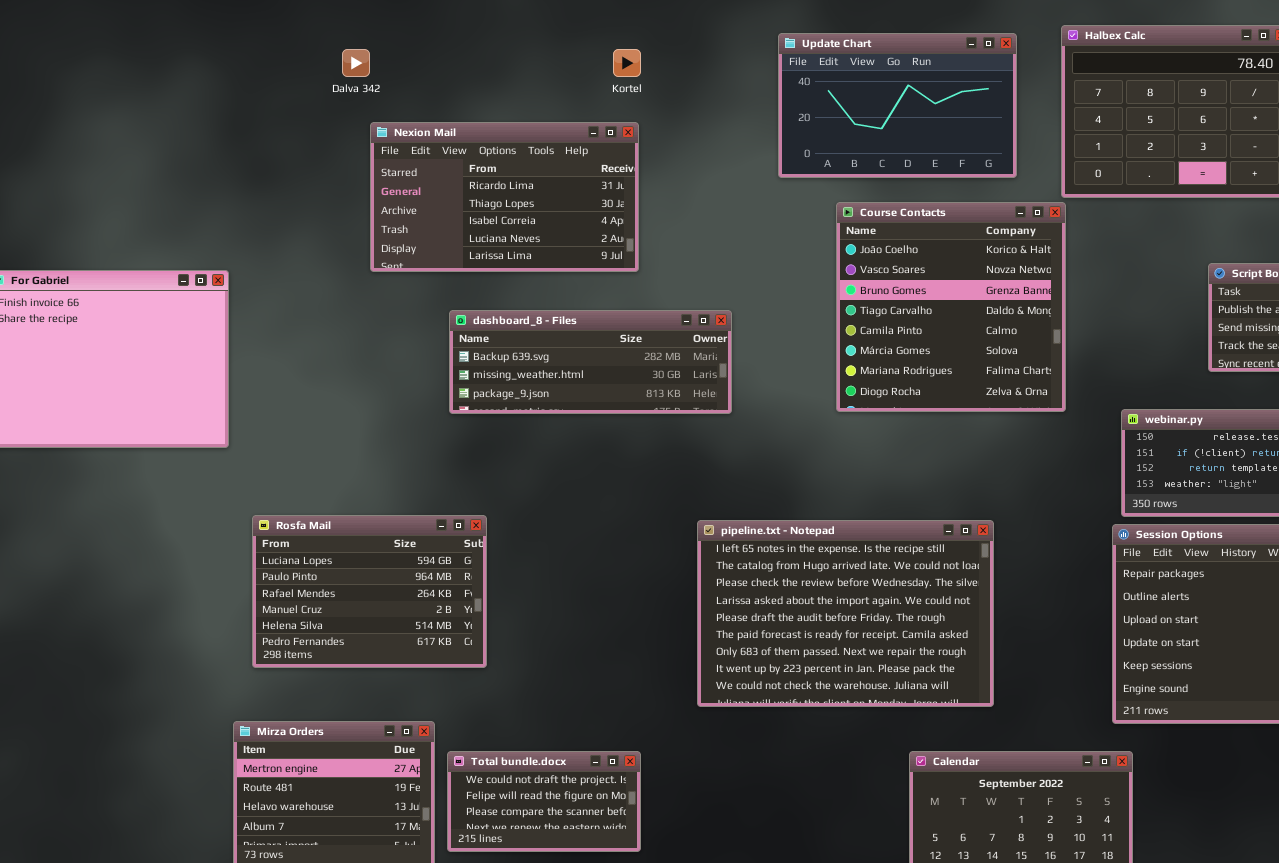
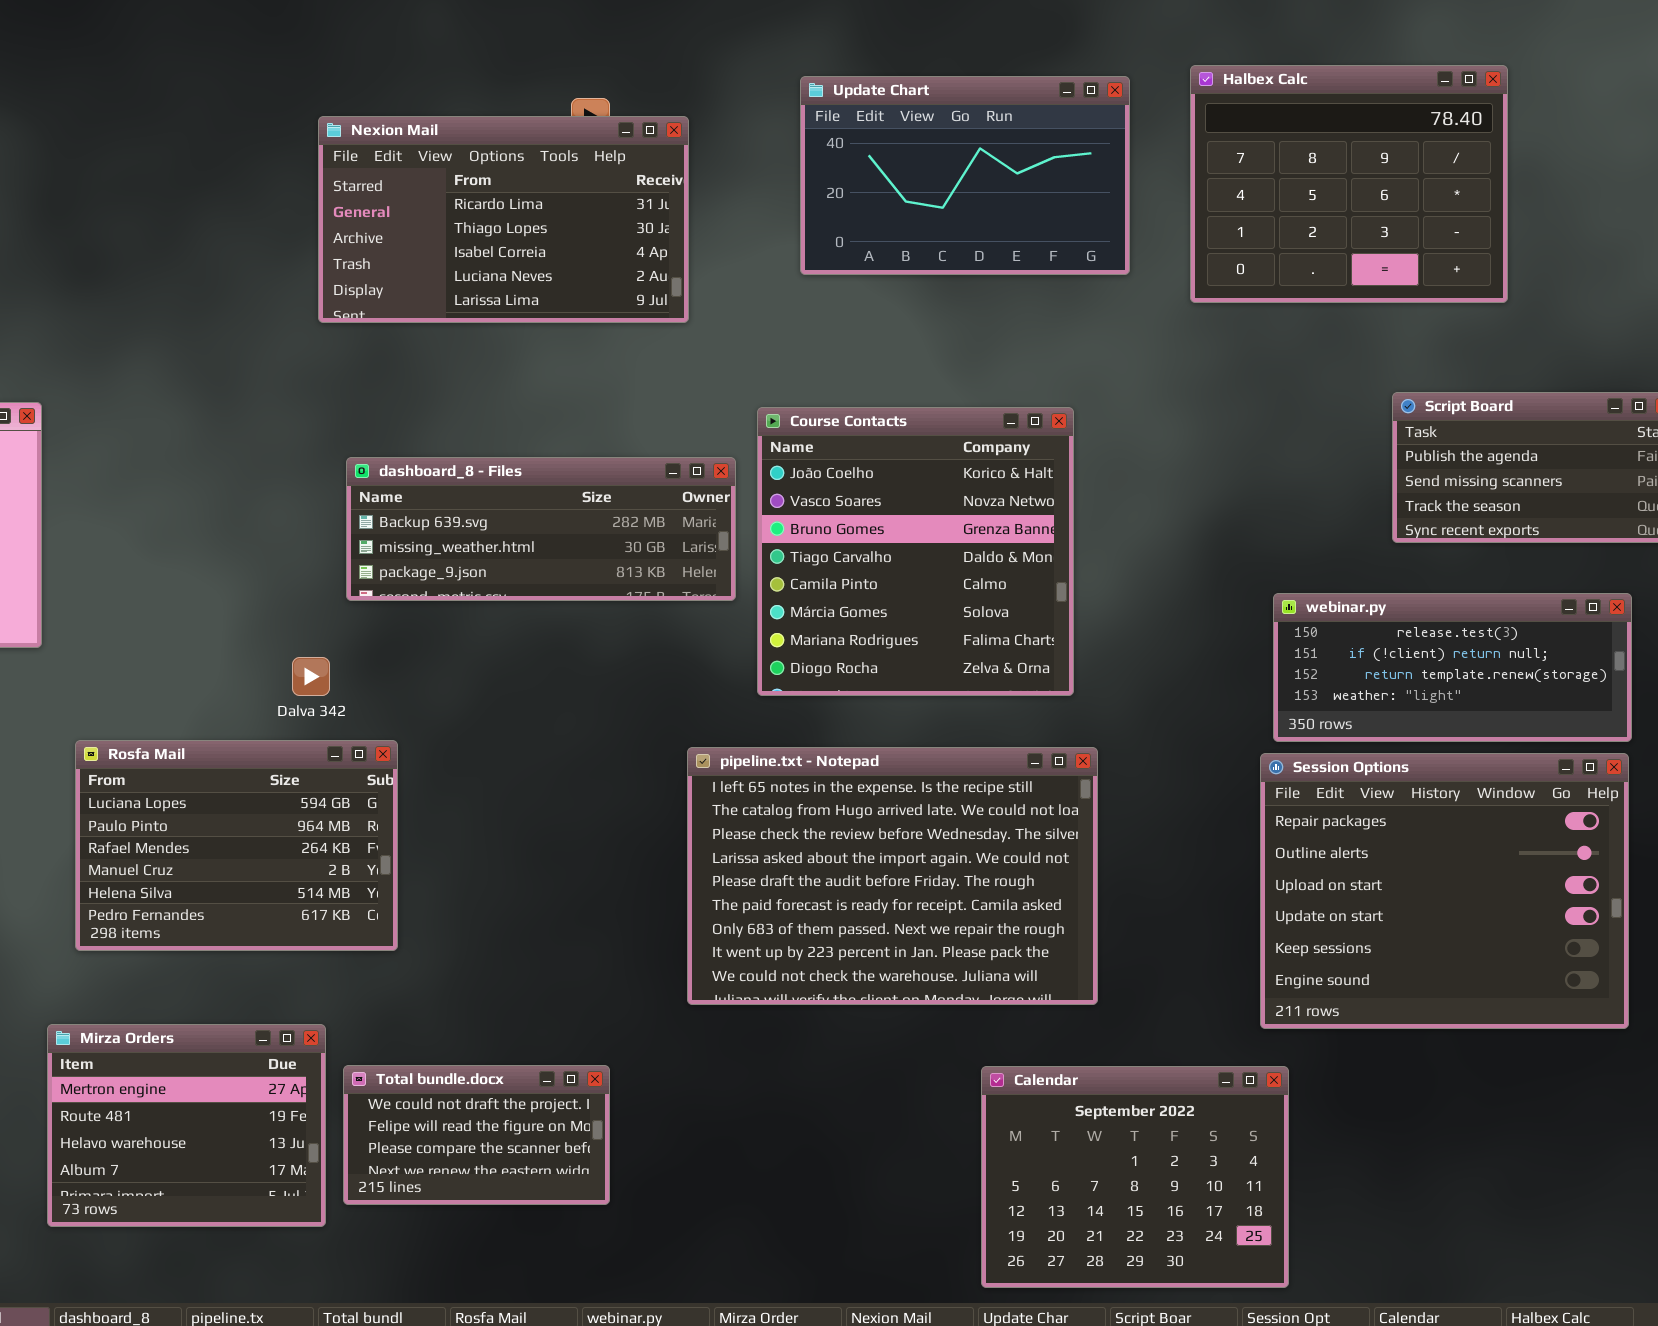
Dalva 342: [342,49,370,77] -> [292,657,330,696], moved
Nexion Mail: [370,122,639,272] -> [318,116,689,323], moved
Course Contacts: [836,202,1066,412] -> [757,407,1074,696], moved

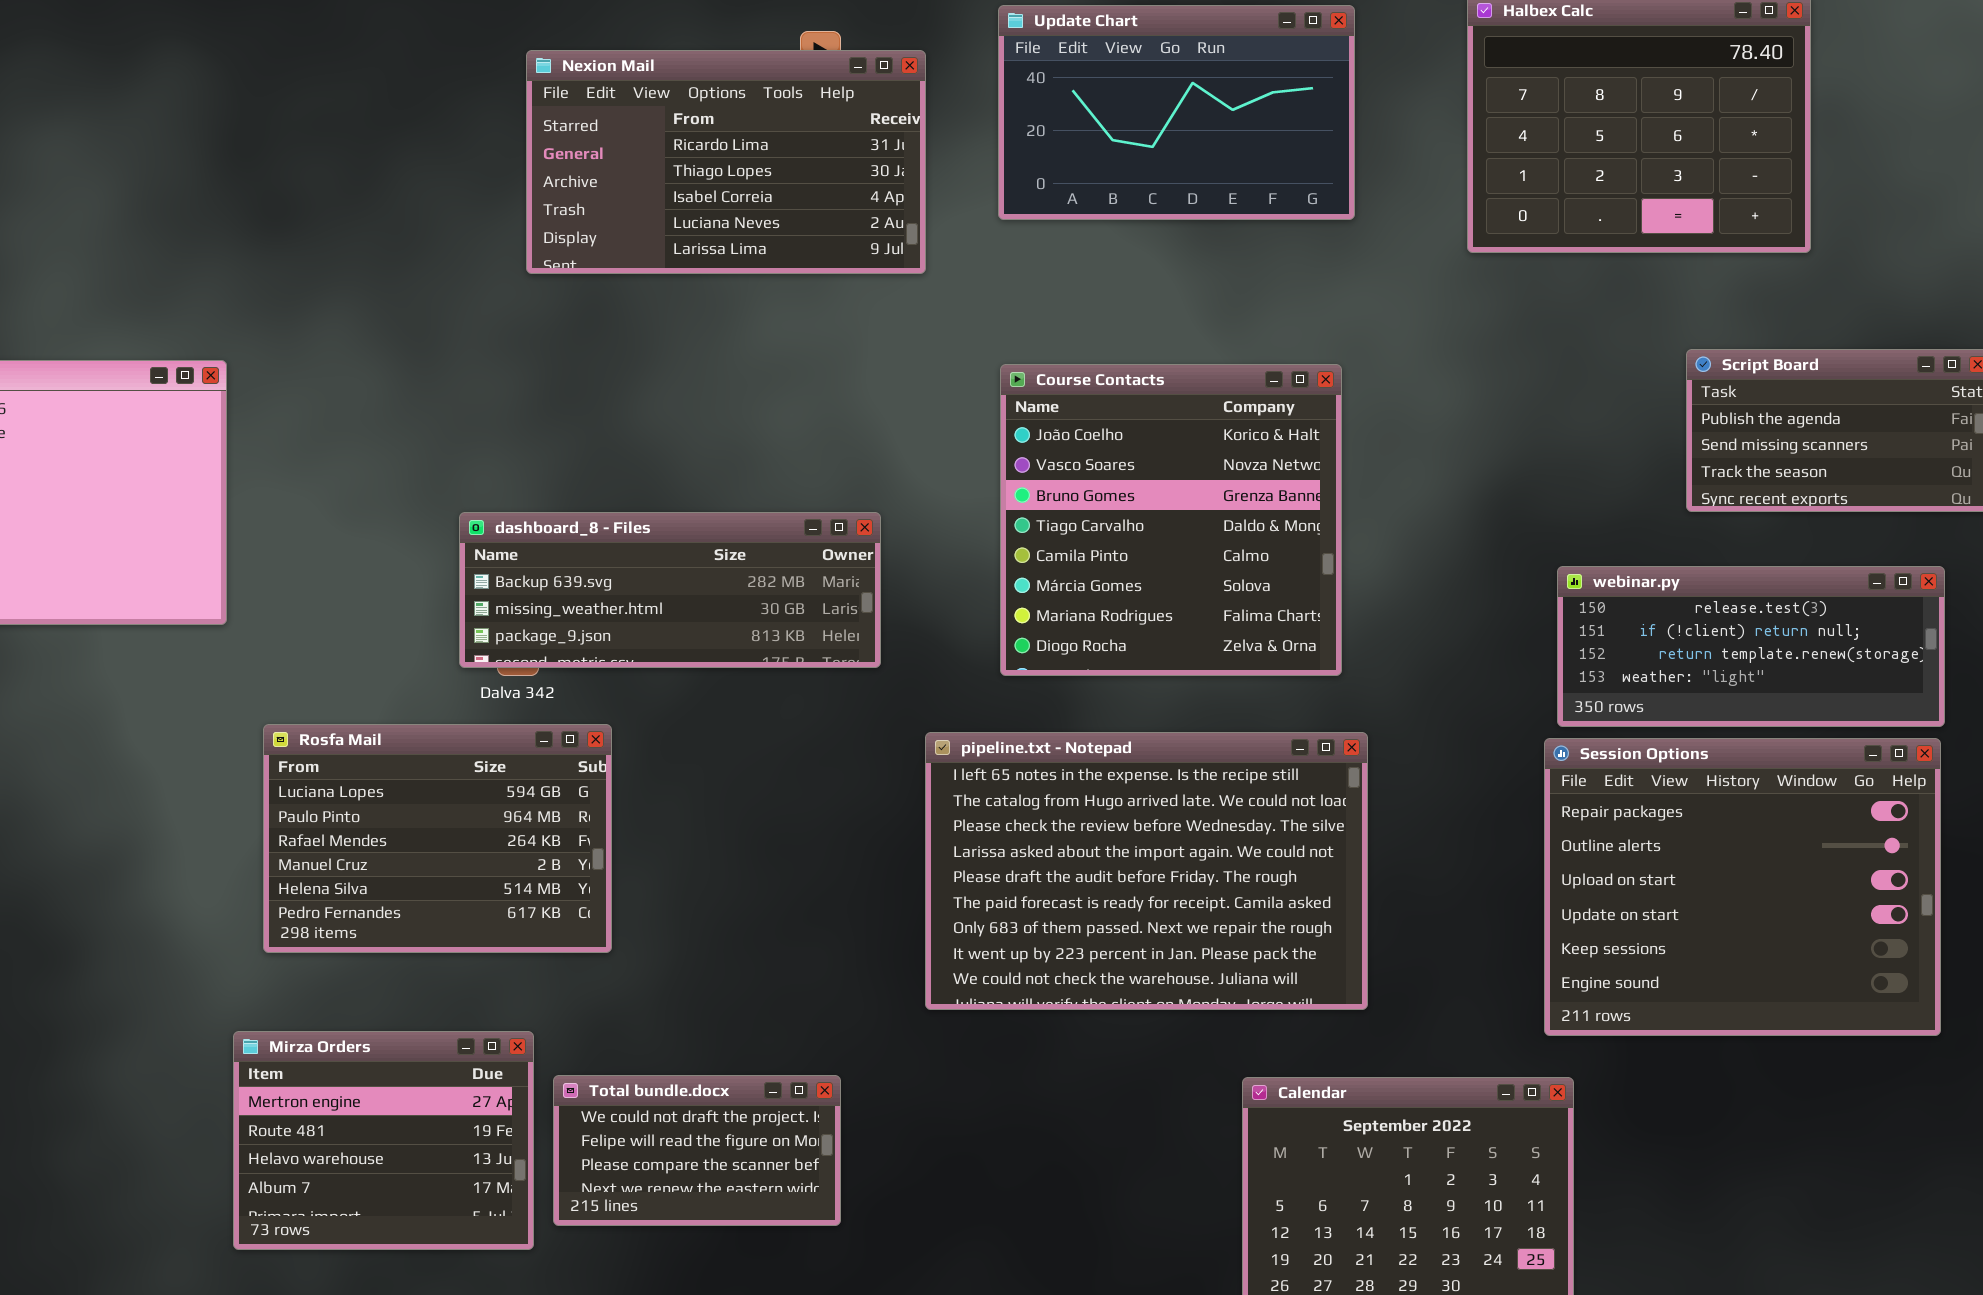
Update Chart: [800,76,1130,275] -> [998,5,1355,220], moved
dashboard_8 - Files: [346,457,736,601] -> [459,512,881,668], moved

